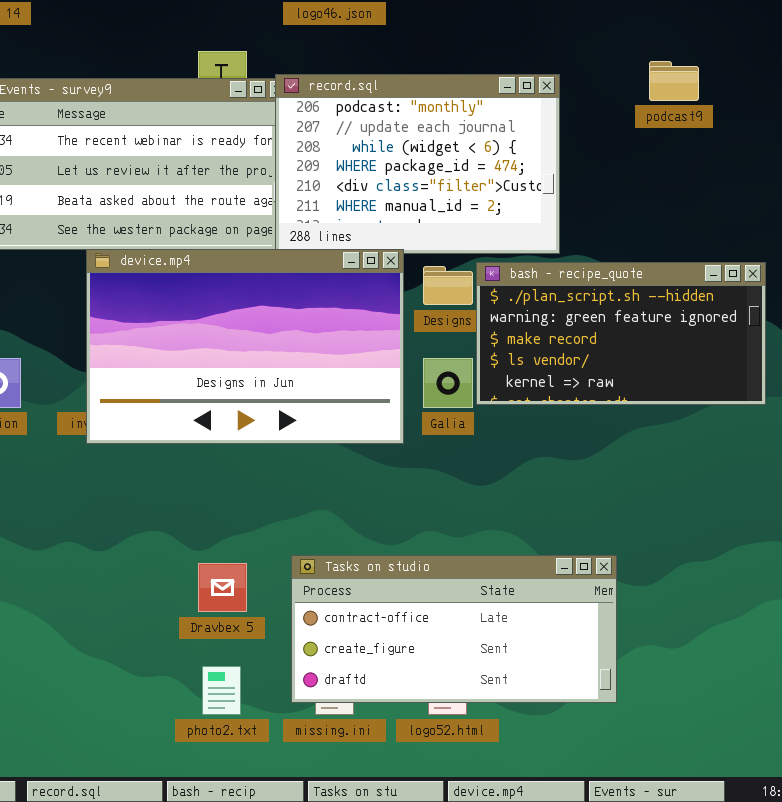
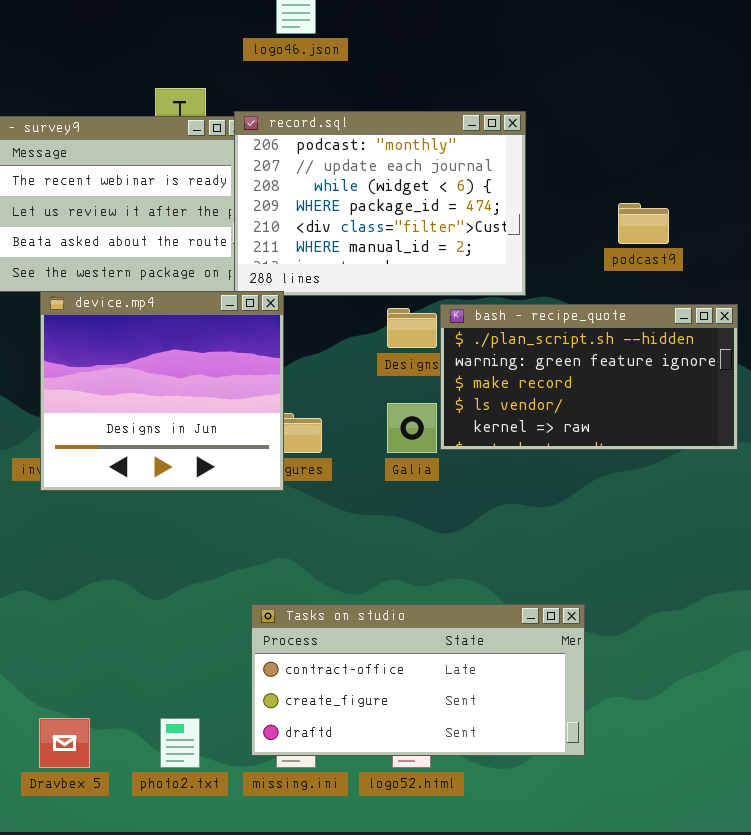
podcast9: [649,61,699,101] -> [618,203,669,244], moved
device.mp4: [86,249,404,444] -> [40,291,284,491], resized
Dravbex 5: [198,563,247,612] -> [39,718,90,768], moved

